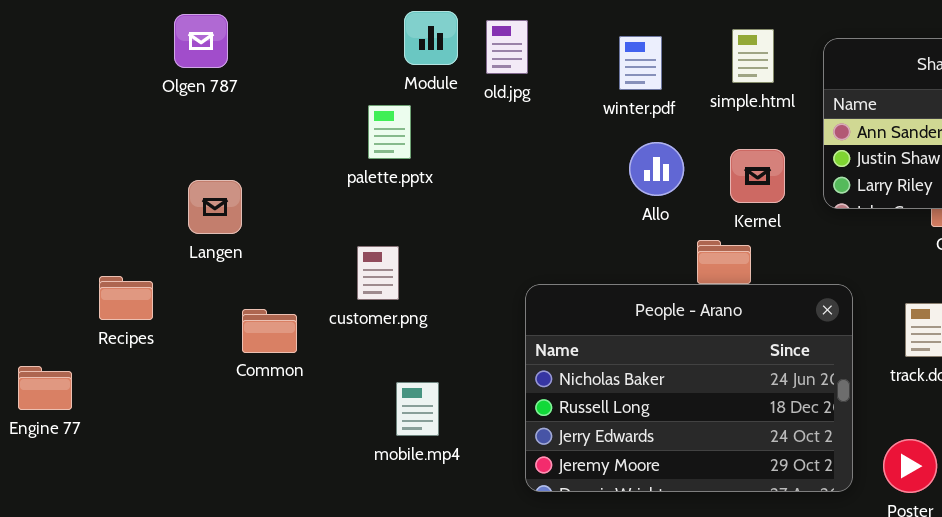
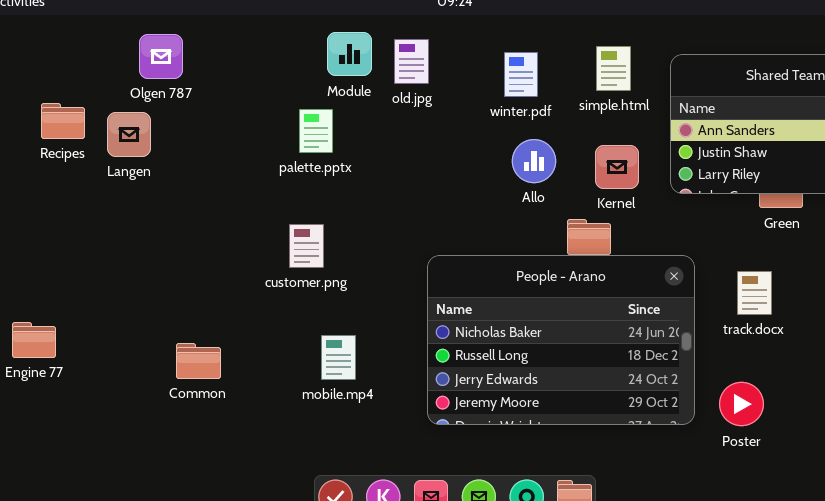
Langen: [188,180,242,234] -> [107,112,151,157], moved
Recipes: [99,276,153,320] -> [41,103,85,139], moved
Common: [242,309,297,353] -> [176,343,221,379], moved

